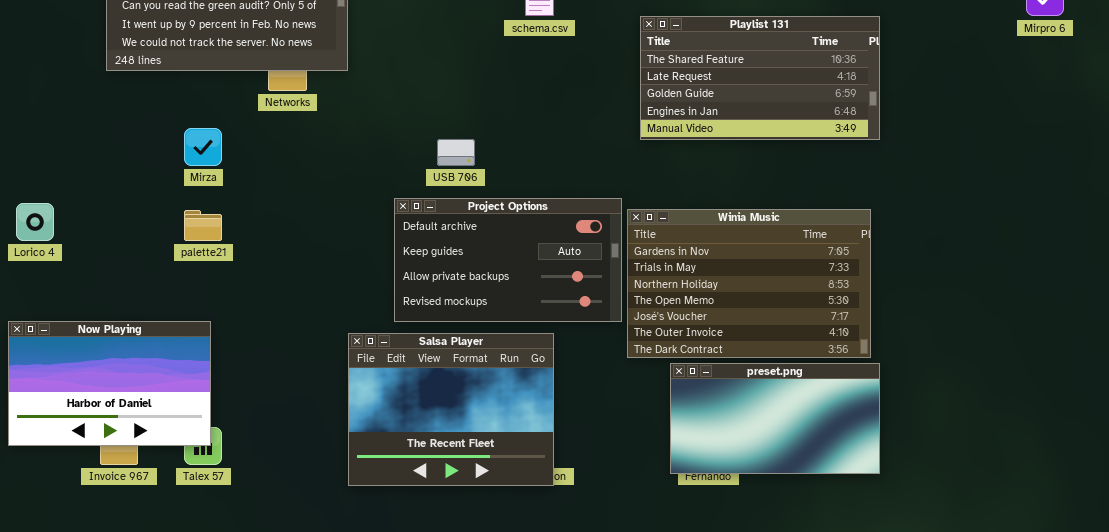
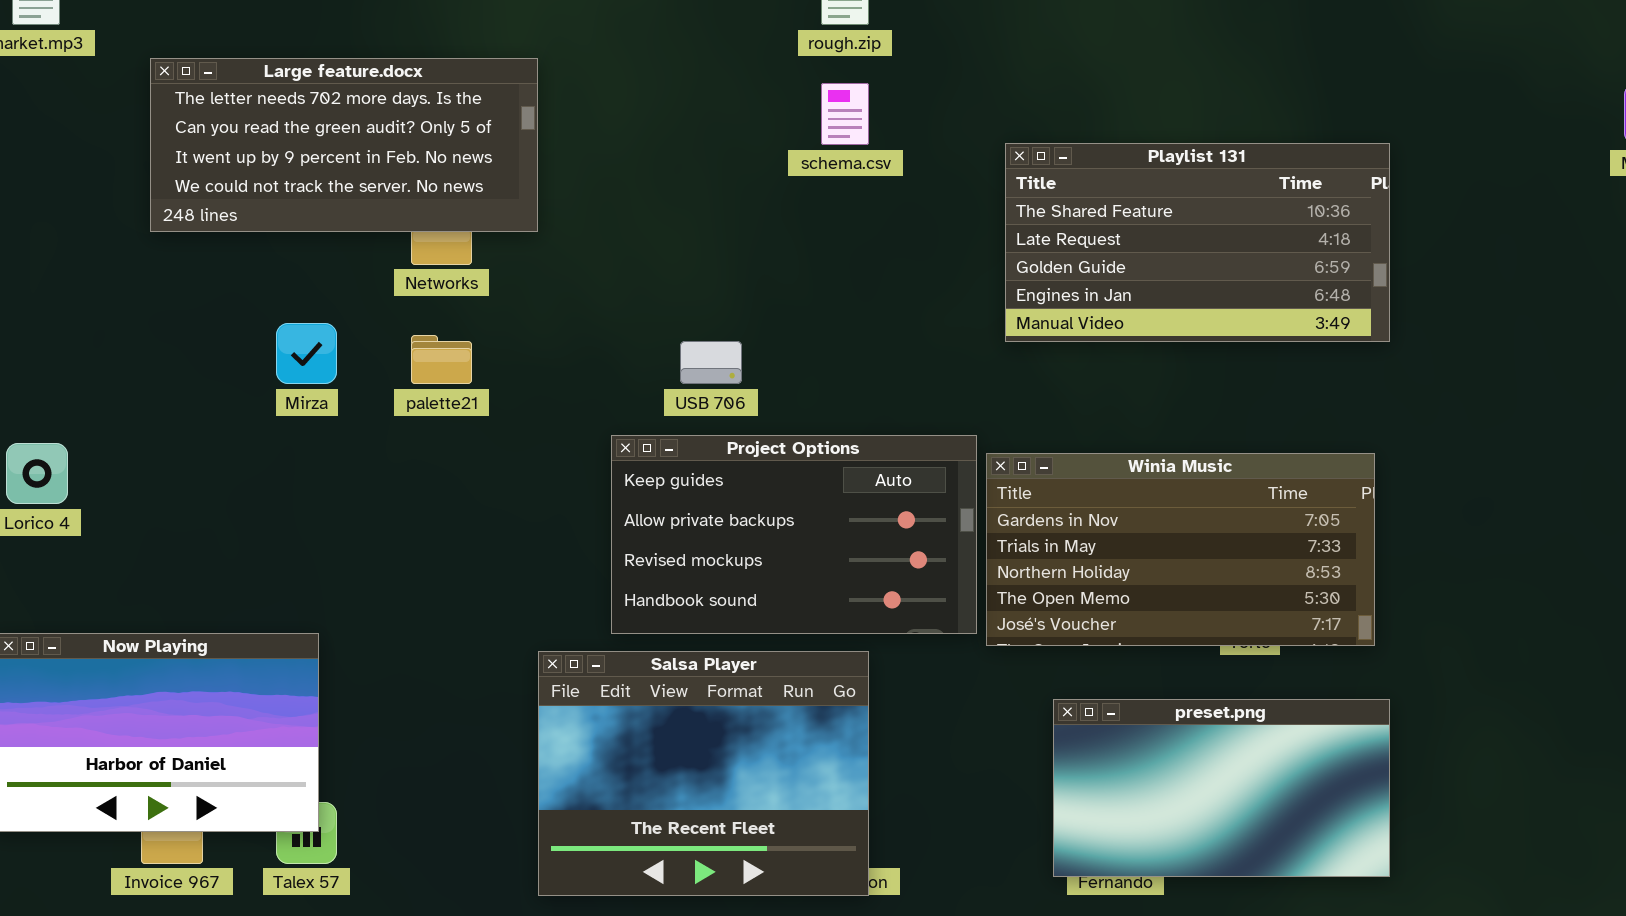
Project Options: [394,198,622,322] -> [611,435,977,634], scrolled down 1 row
Winia Music: [627,209,871,358] -> [986,453,1375,646], resized
palette21: [184,210,222,241] -> [411,335,472,384], moved

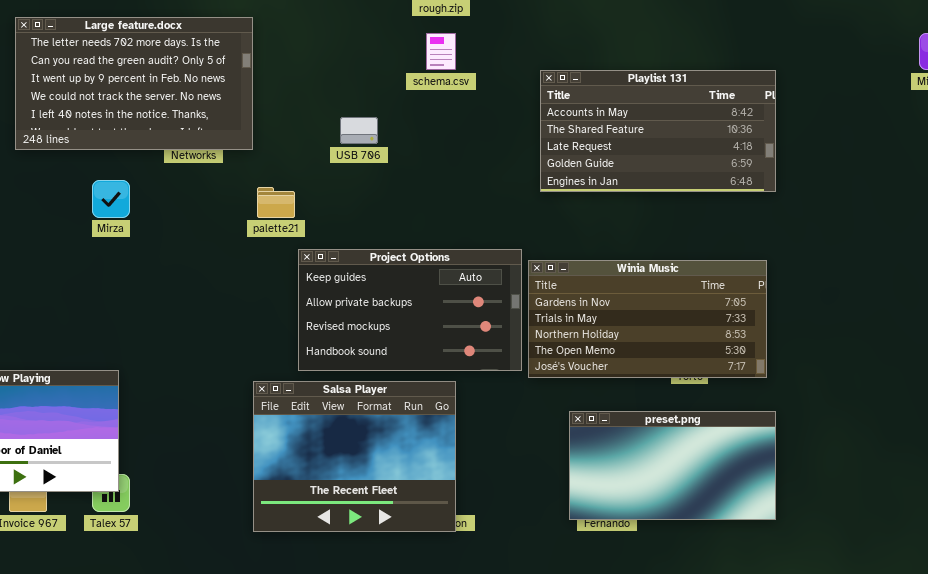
Large feature.docx: [150,58,538,232] -> [15,17,253,150], resized
Playlist 131: [1005,143,1390,342] -> [540,70,776,192], scrolled up 1 row
palette21: [411,335,472,384] -> [257,187,295,218], moved
USB 706: [680,341,742,384] -> [340,117,378,144], moved

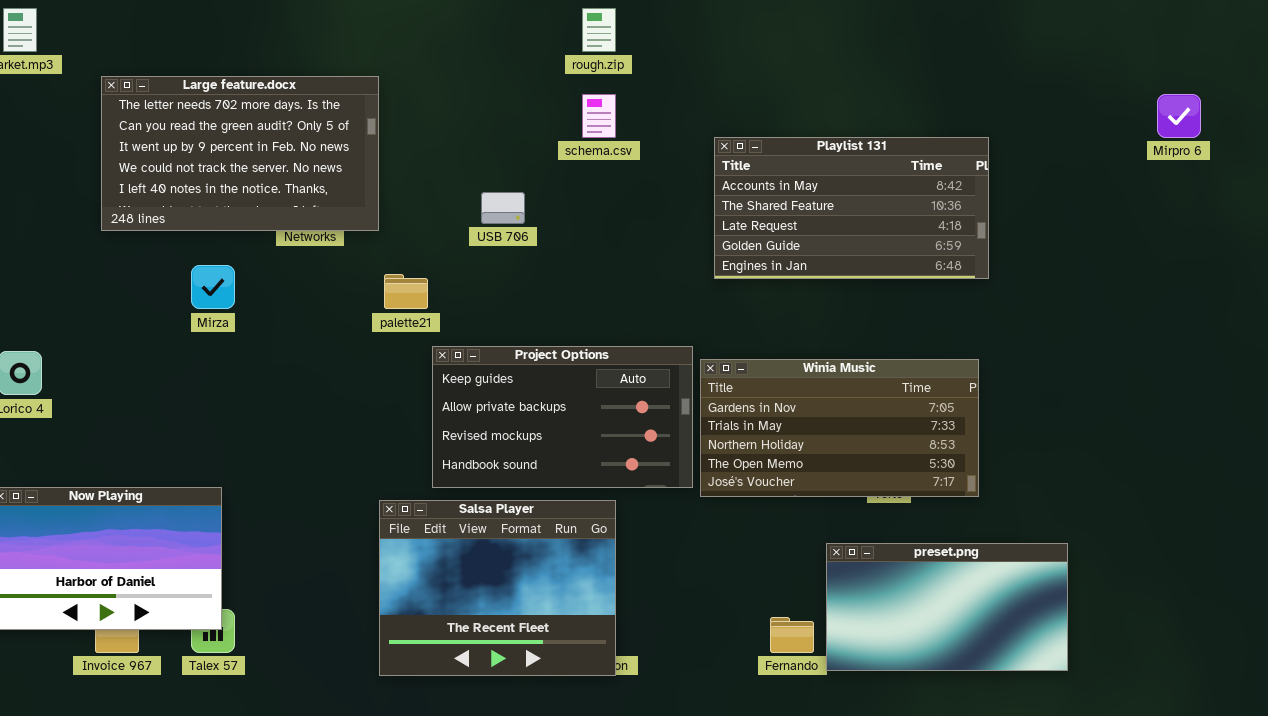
preset.png: [569,411,776,520] -> [826,543,1068,671], moved

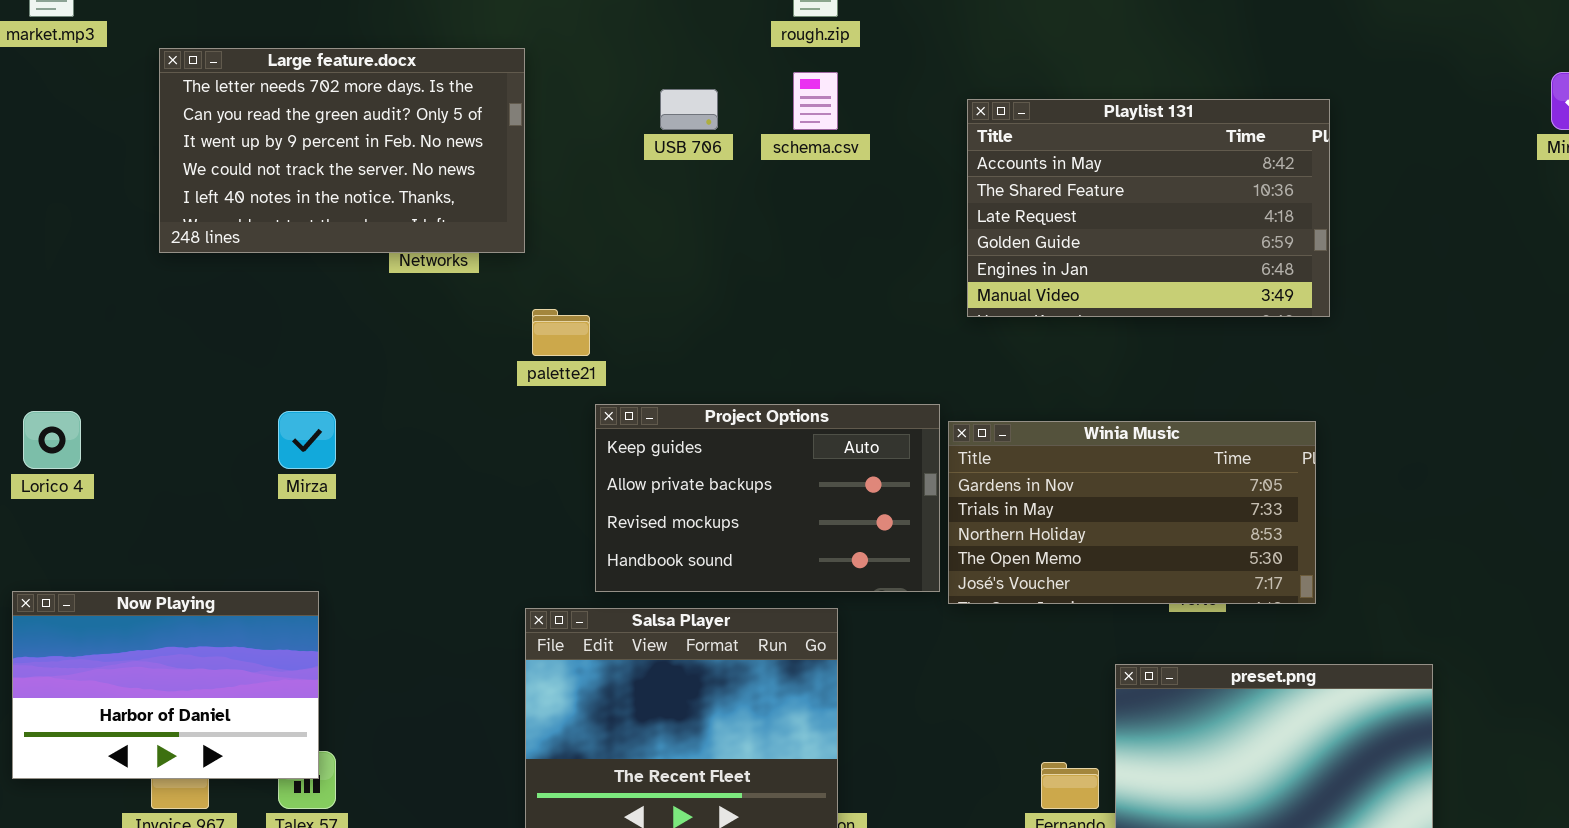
Playlist 131: [714,137,989,279] -> [967,99,1330,317], resized
USB 706: [481,192,525,224] -> [660,89,718,130], moved
Mirza: [191,265,235,309] -> [278,411,336,469], moved

